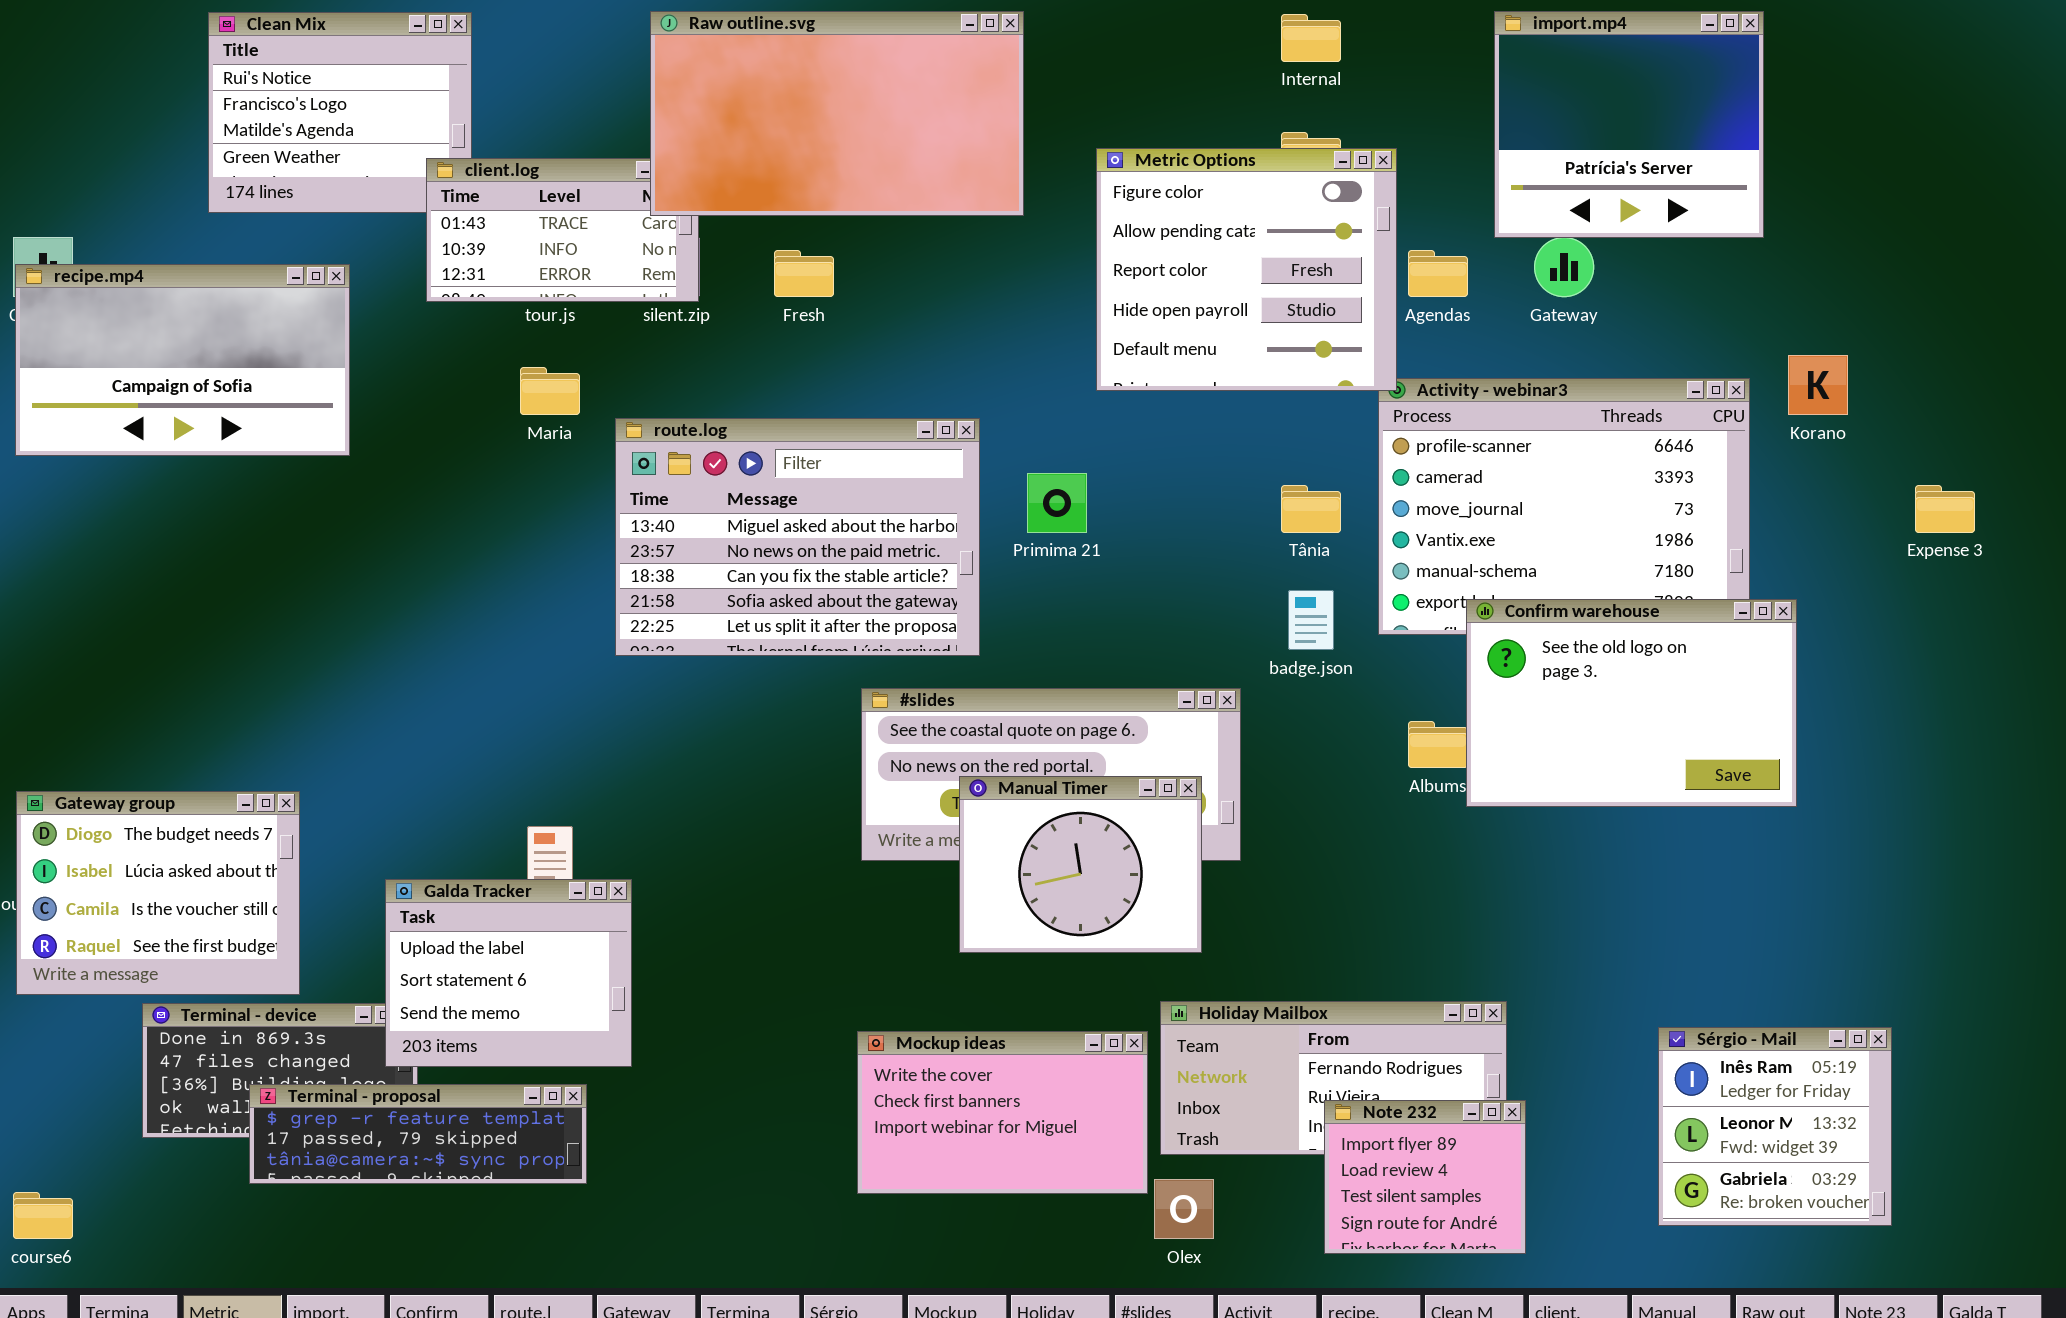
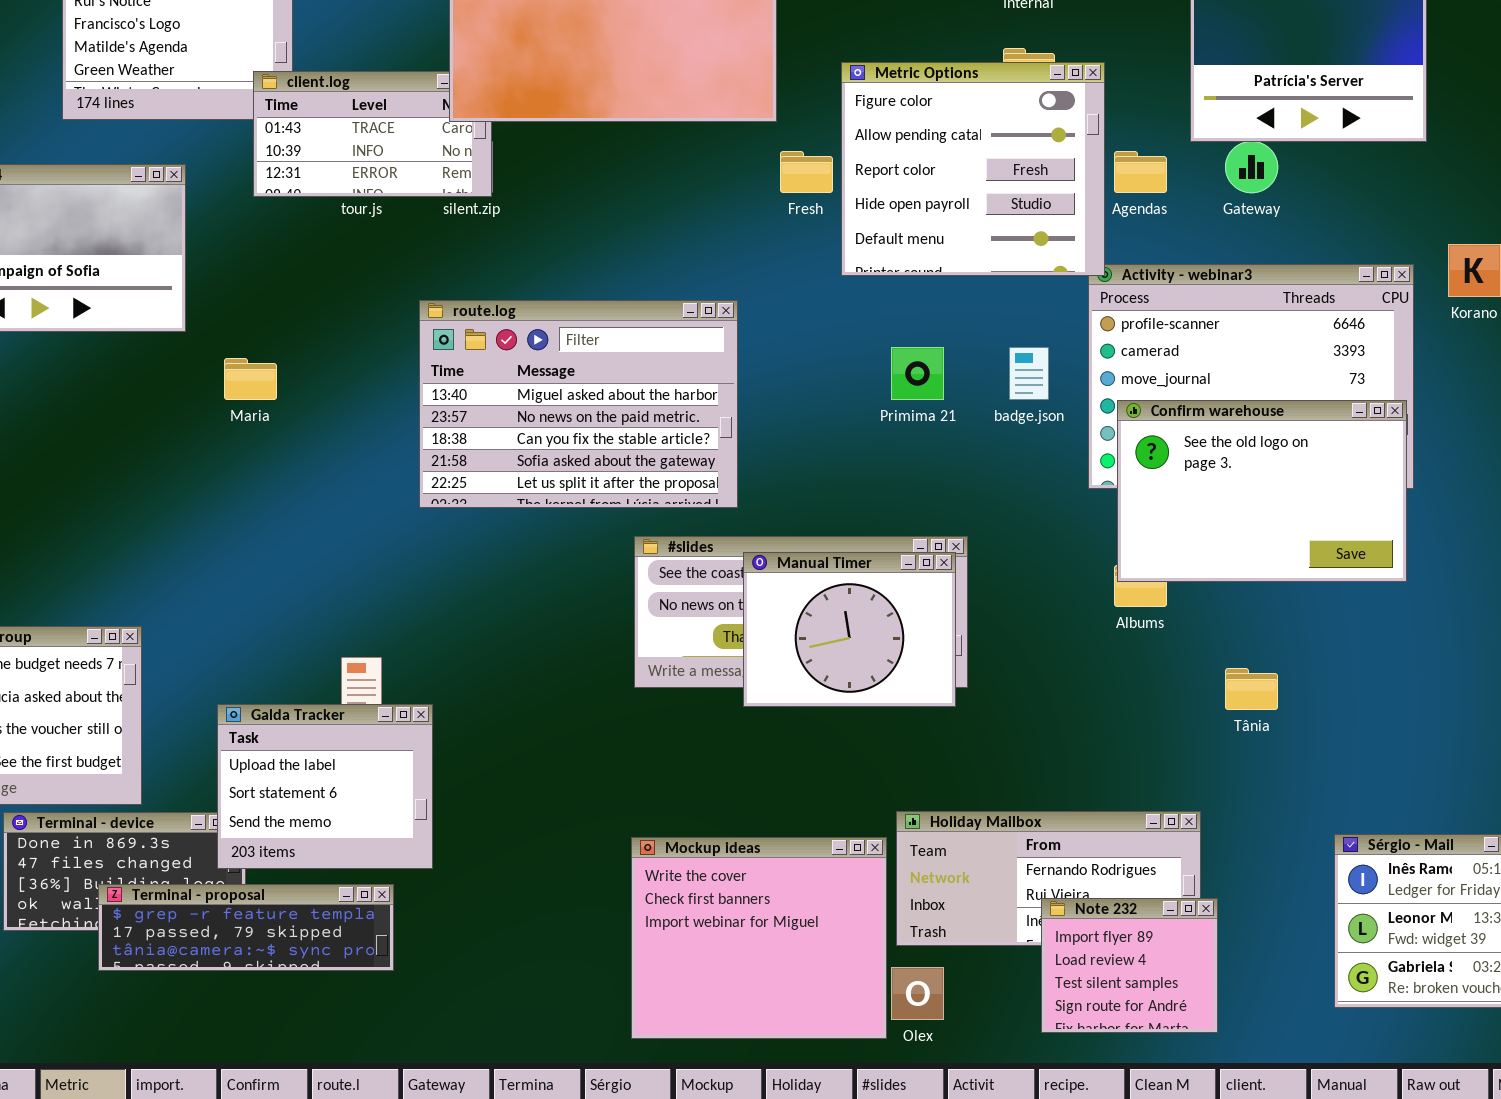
Fresh: [774,250,834,297] -> [780,151,833,193], moved
Maria: [520,367,580,415] -> [224,358,277,400], moved
Primima 21: [1027,473,1087,533] -> [891,347,944,400], moved
Tânia: [1281,485,1341,533] -> [1225,668,1278,710], moved
badge.json: [1288,590,1334,650] -> [1009,347,1049,400], moved
Confirm warehouse: [1466,599,1797,807] -> [1117,400,1407,582], moved
Manual Timer: [959,776,1202,953] -> [743,552,956,707], moved
Mockup ideas: [857,1031,1148,1194] -> [631,837,887,1039], resized

